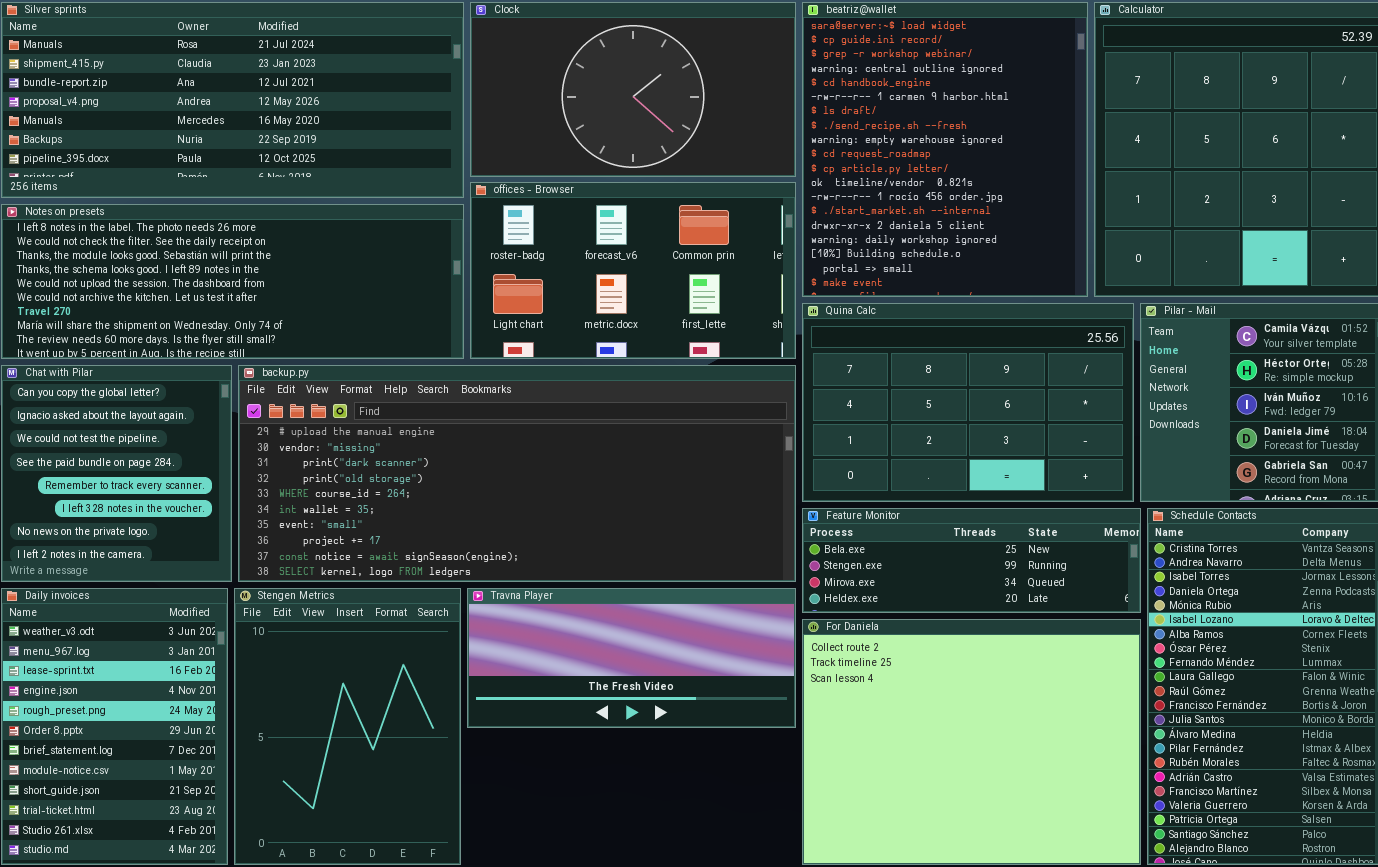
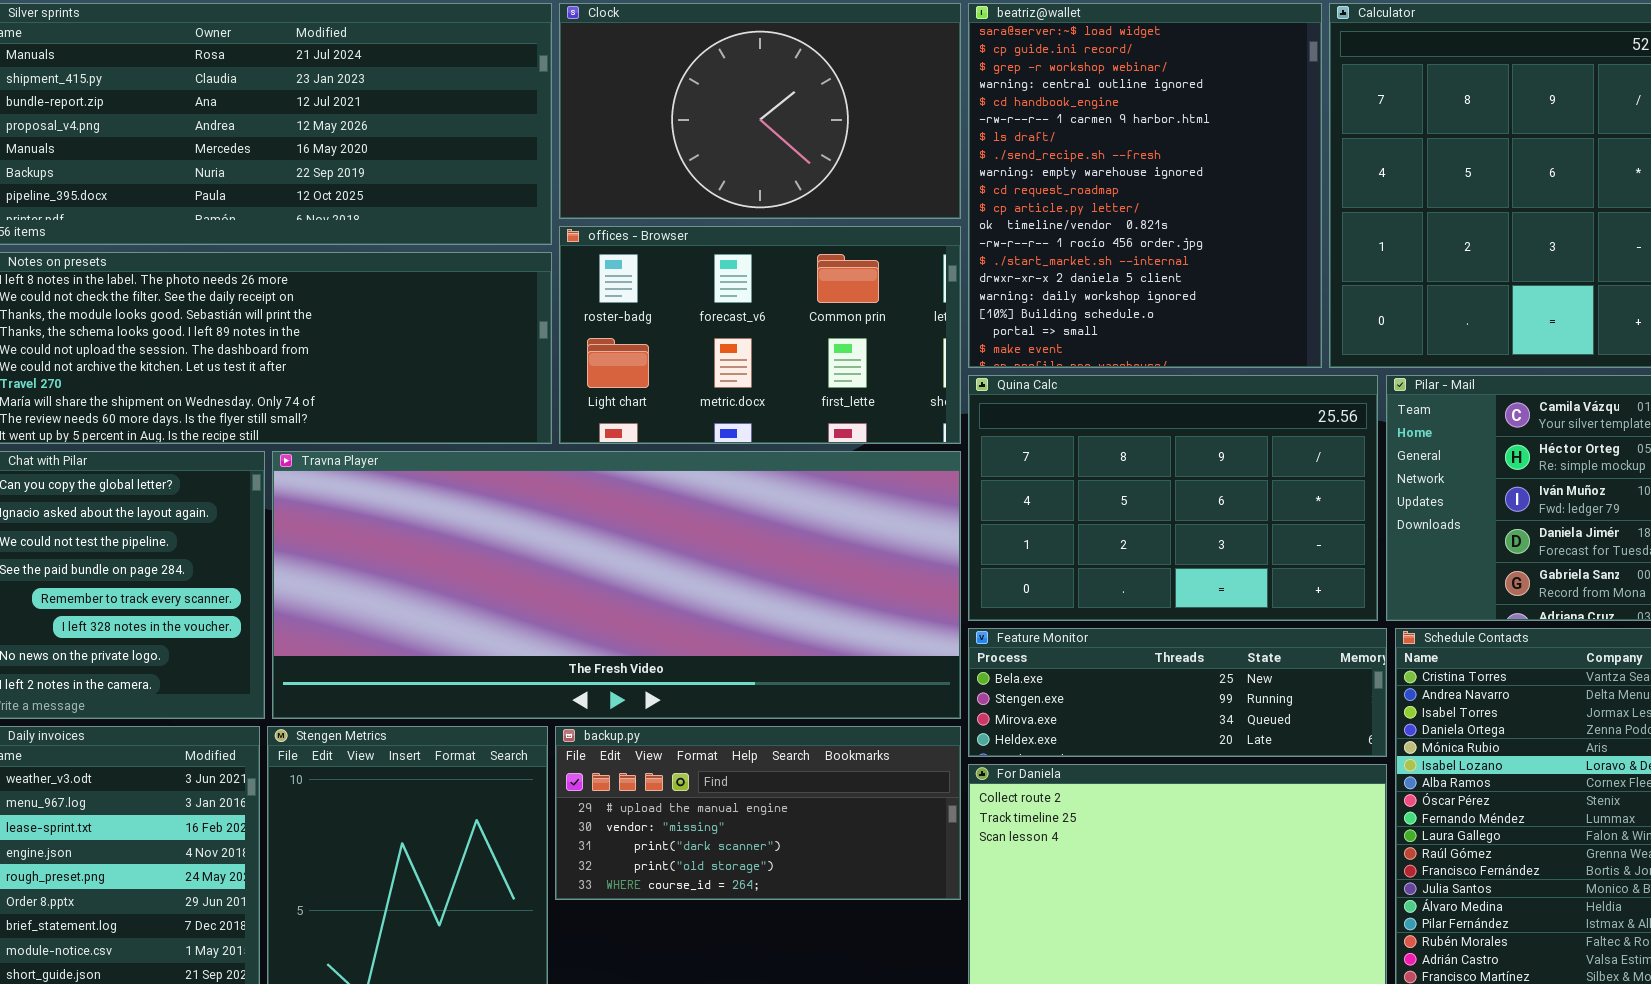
backup.py: [238,365,796,582] -> [555,726,961,900], moved, resized
Travna Player: [467,588,796,728] -> [272,451,961,719], moved, resized

